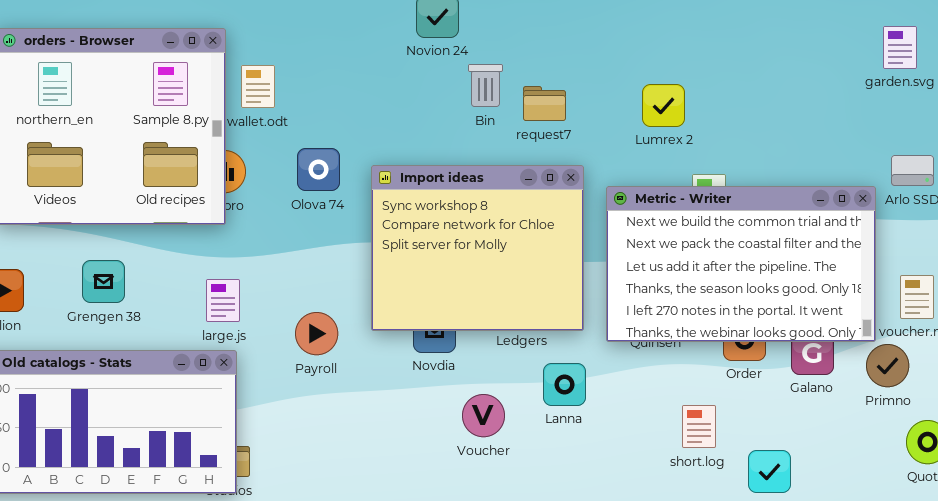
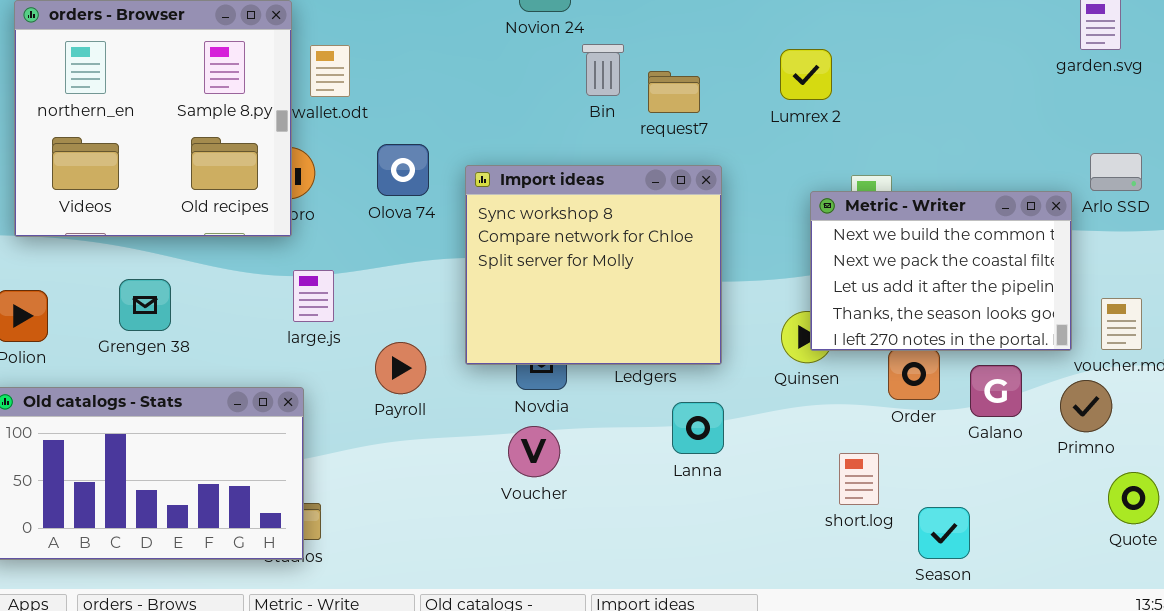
Lumrex 2: [642,84,685,127] -> [780,49,832,100], moved
Metric - Writer: [606,186,876,342] -> [810,191,1072,351], resized
large.js: [206,279,240,322] -> [293,270,334,322], moved
Voucher: [462,394,505,437] -> [508,426,560,477], moved

